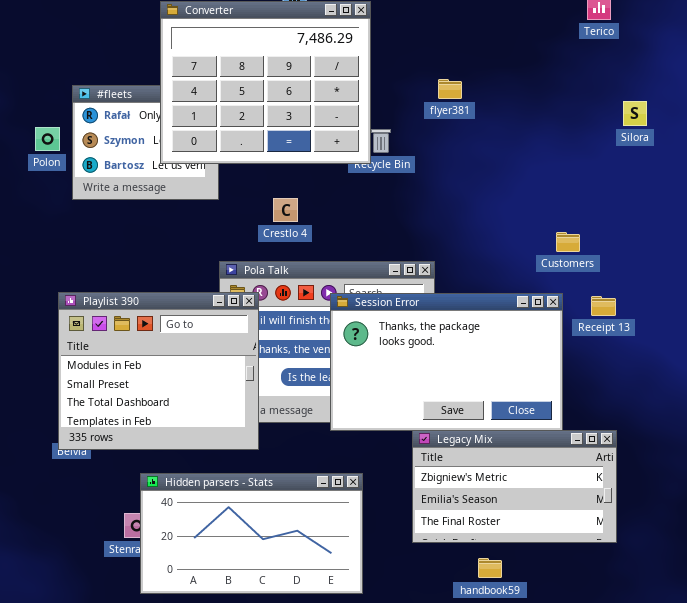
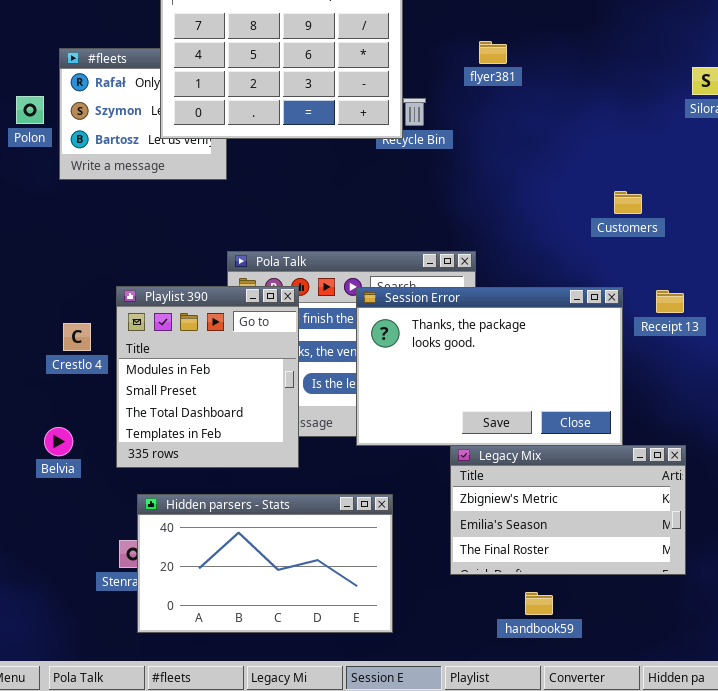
Crestlo 4: [273,198,298,222] -> [63,323,91,351], moved
Customers: [556,232,580,252] -> [614,191,642,214], moved
Playlist 390: [58,292,259,450] -> [116,286,299,468], moved, resized

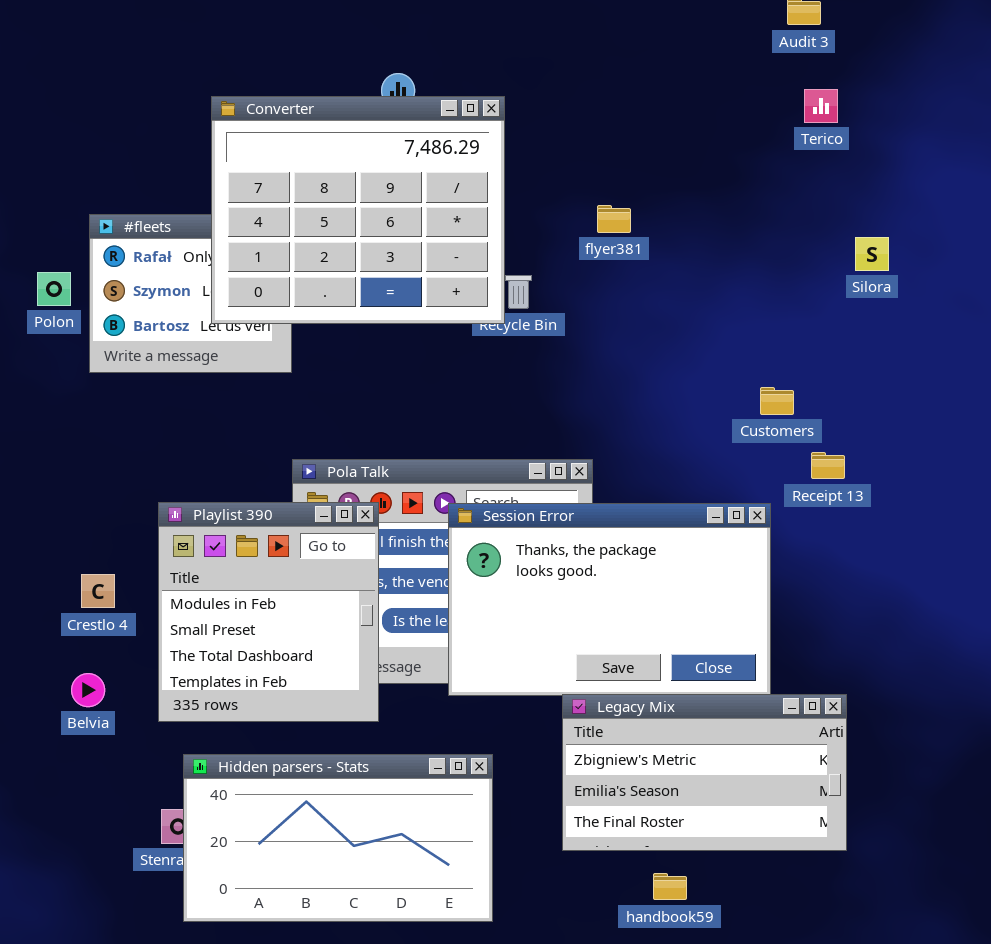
Receipt 13: [656,290,684,313] -> [811,452,845,479], moved
Crestlo 4: [63,323,91,351] -> [81,574,115,608], moved

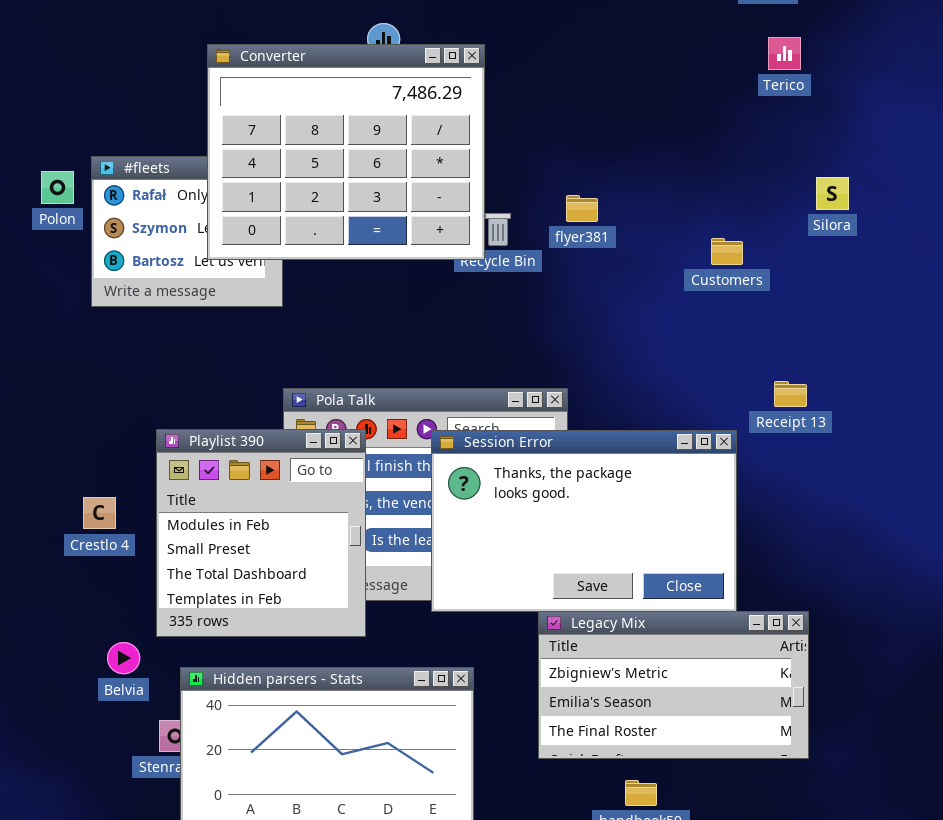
flyer381: [597,205,631,233] -> [566,195,598,222], moved
Polon: [37,272,71,306] -> [41,171,74,204], moved
Customers: [760,387,794,415] -> [711,238,743,265], moved
Belvia: [71,673,105,707] -> [107,642,140,674], moved

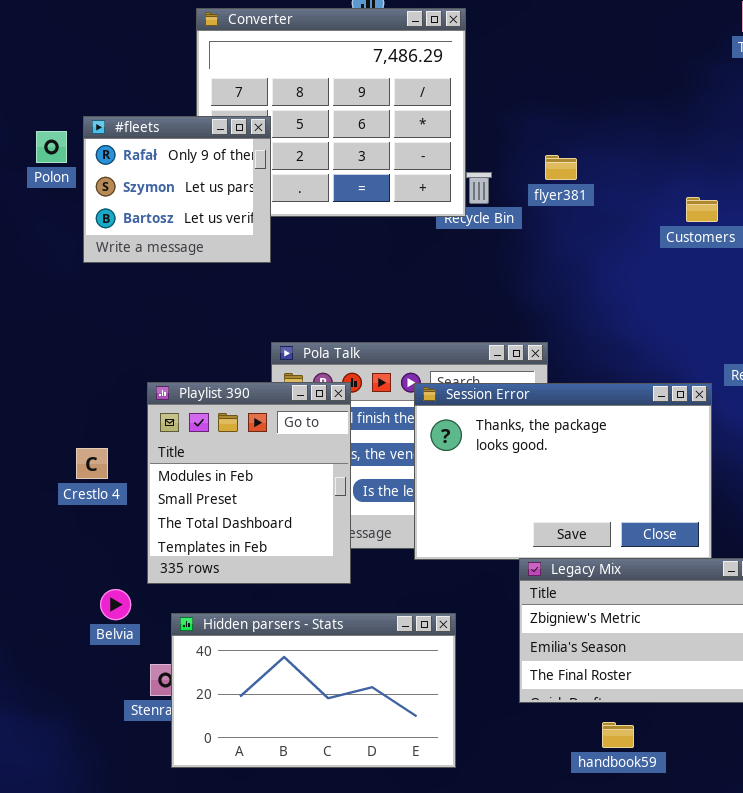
#fleets: [91,156,283,307] -> [83,116,271,263], raised

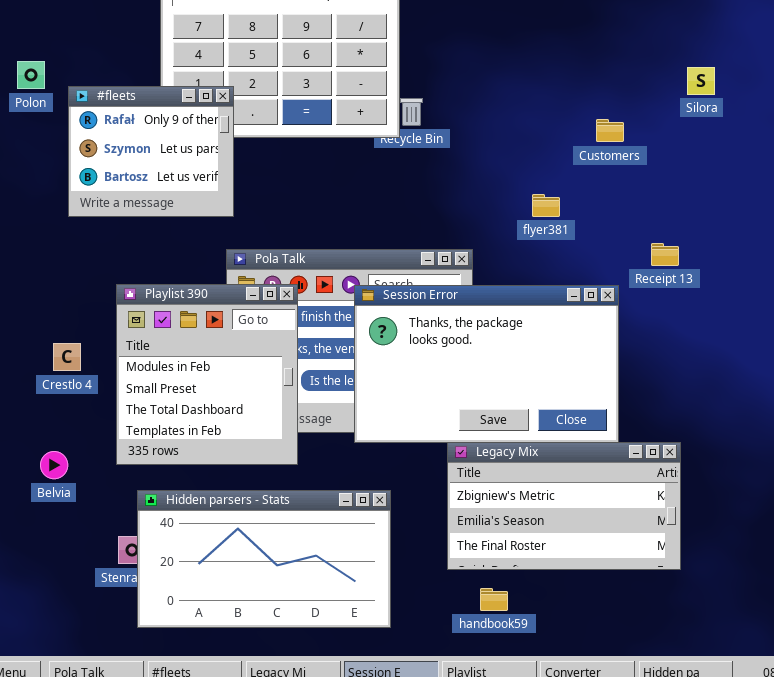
#fleets: [83,116,271,263] -> [68,86,234,217], moved
flyer381: [545,155,577,180] -> [532,194,560,217], moved
Belvia: [100,589,131,620] -> [40,451,68,479], moved
handbook59: [602,722,634,748] -> [480,588,508,611], moved

